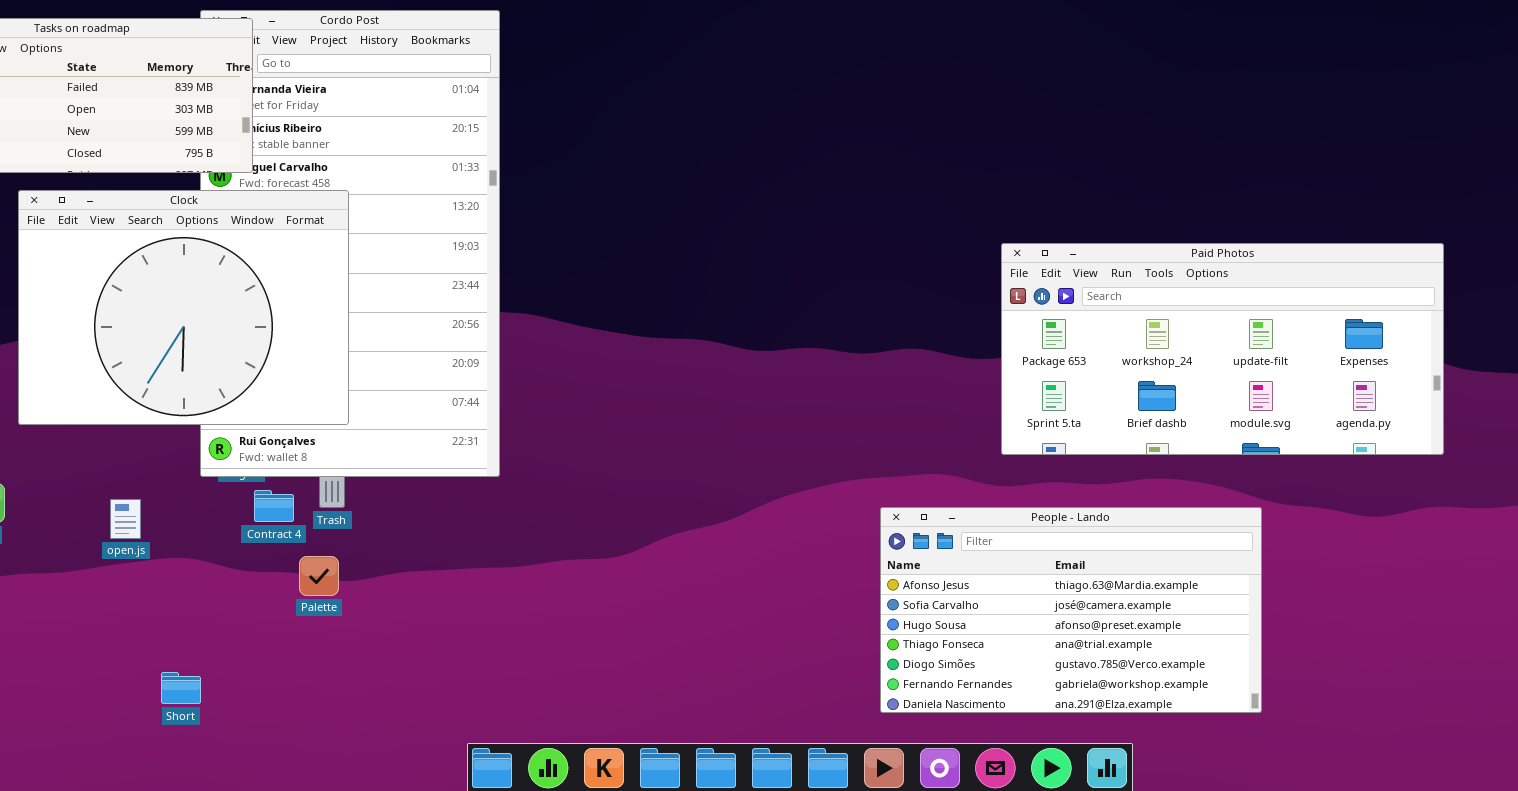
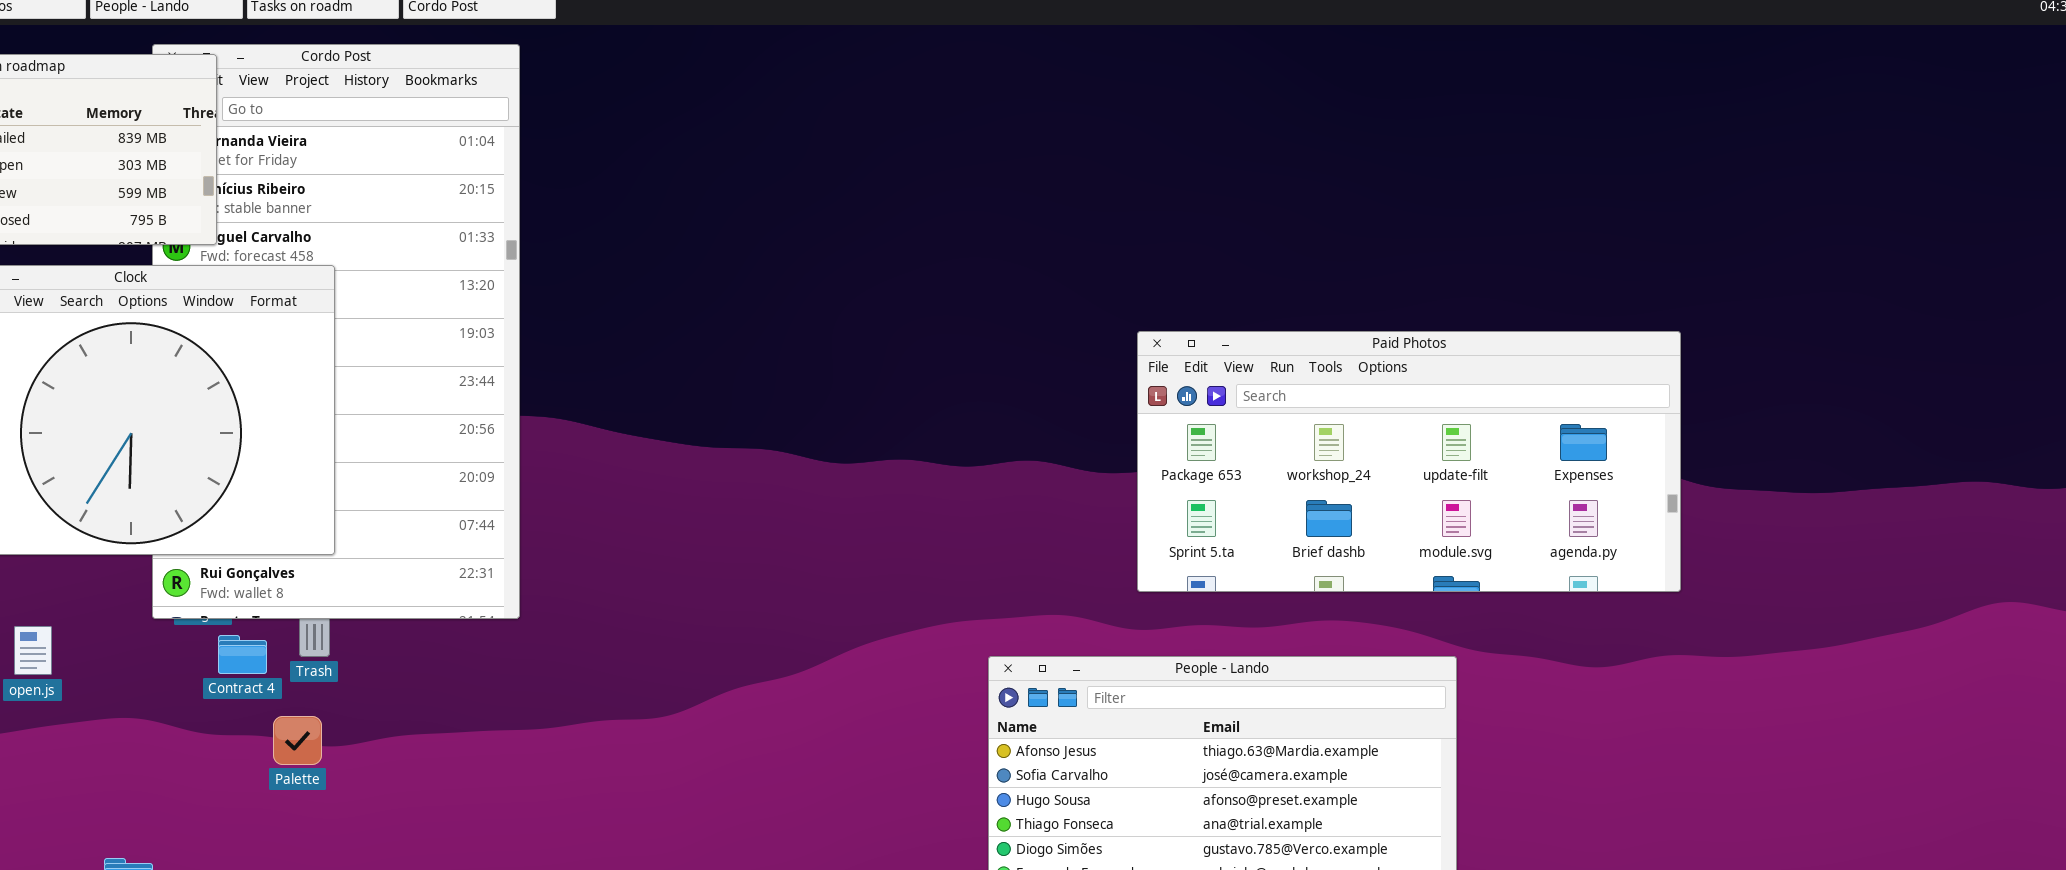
open.js: [110,499,141,539] -> [14,626,52,675], moved

